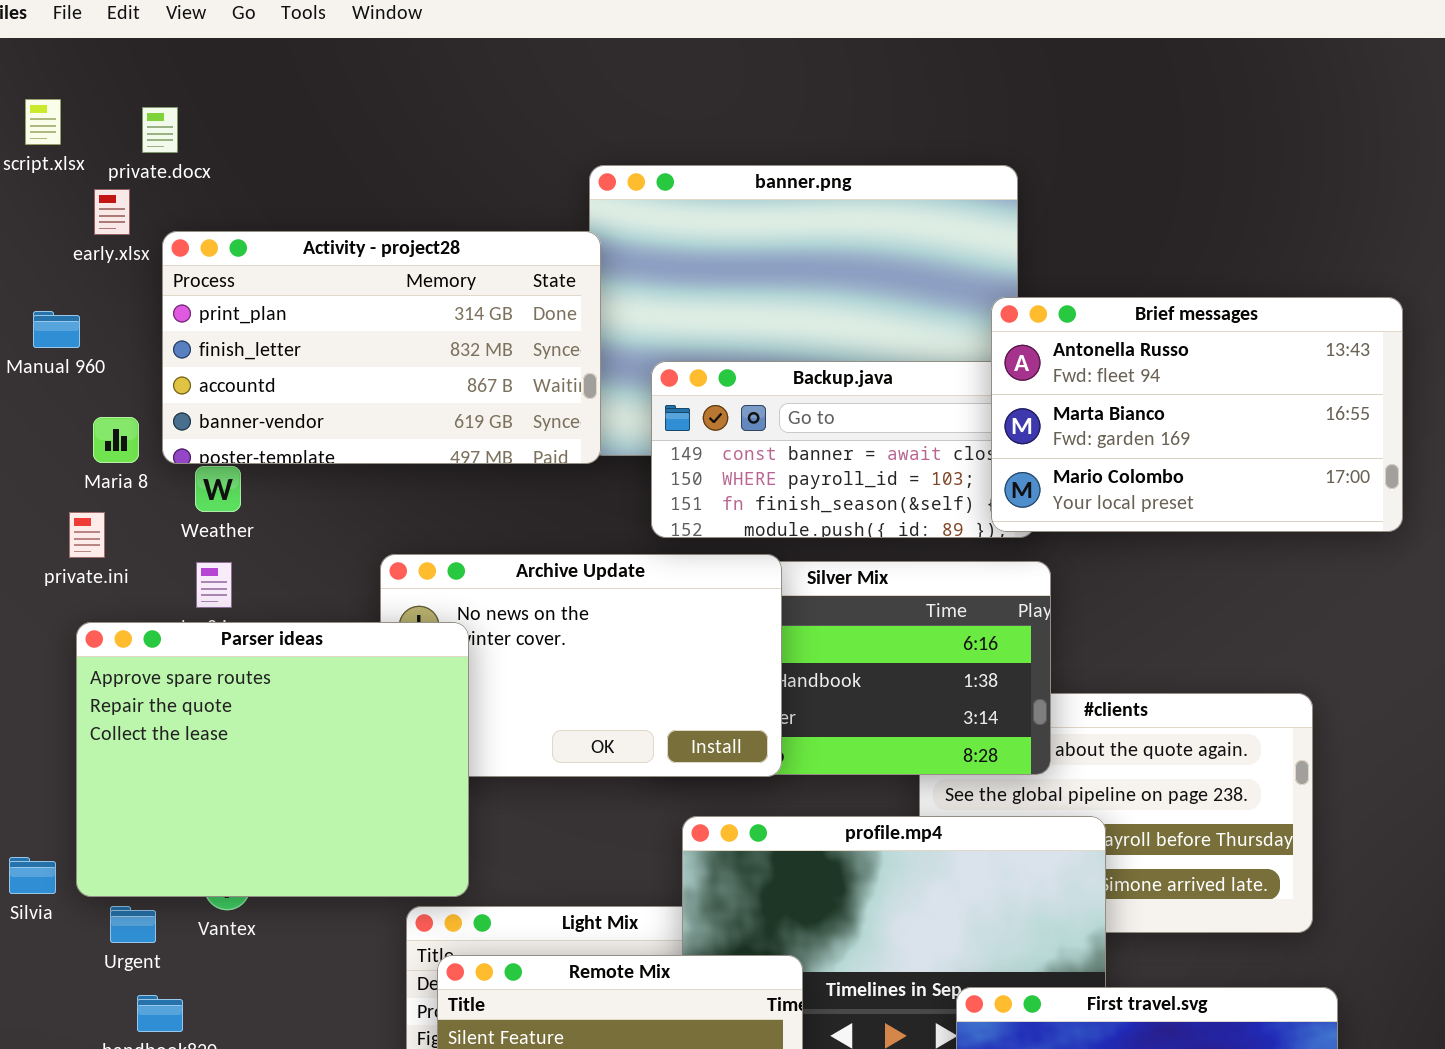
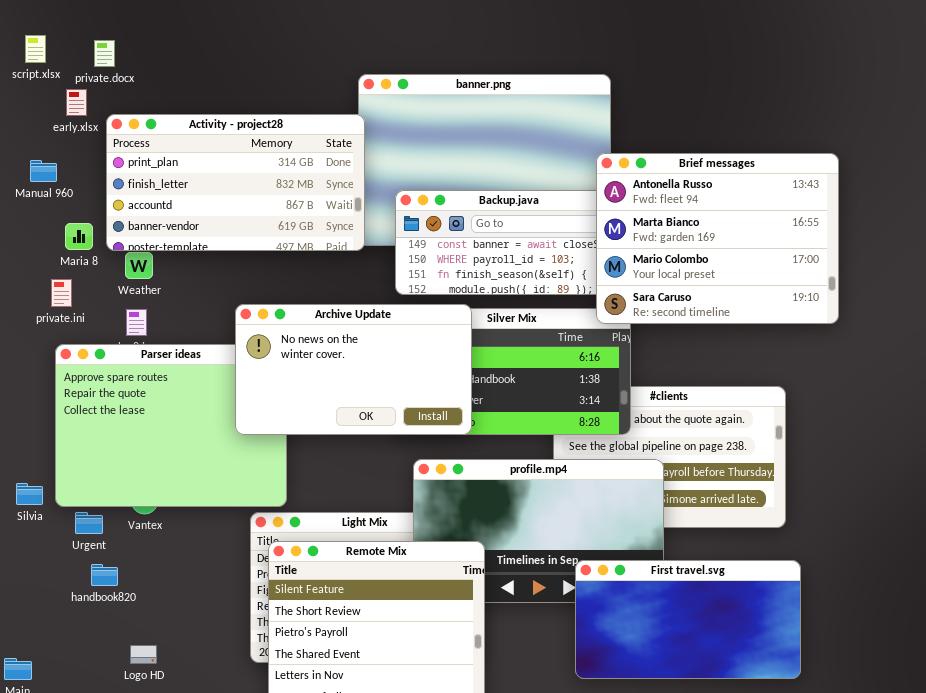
Brief messages: [991,297,1403,532] -> [596,153,839,324], resized
Archive Update: [380,554,782,777] -> [235,304,472,435], raised

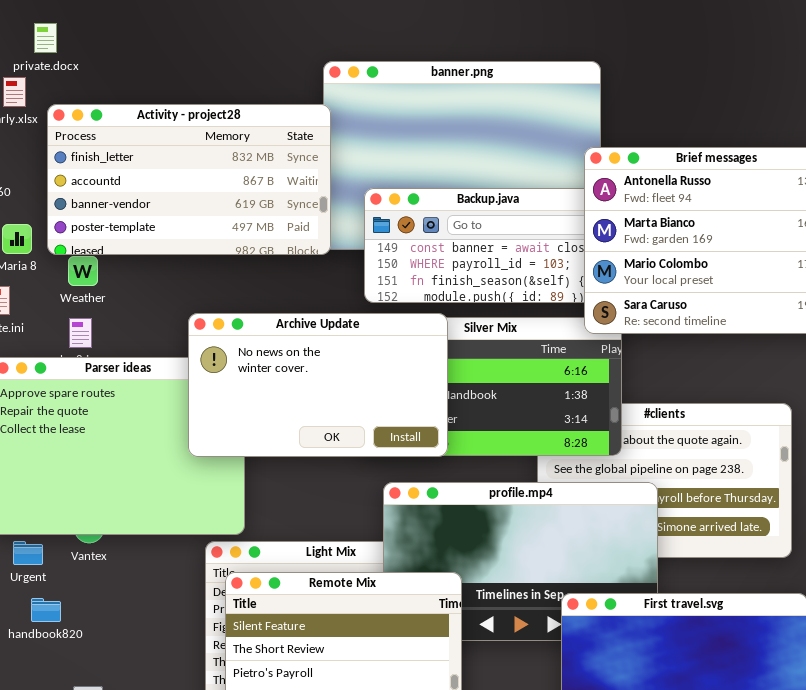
Activity - project28: [106,114,365,251] -> [47,104,331,255], scrolled down 1 row

